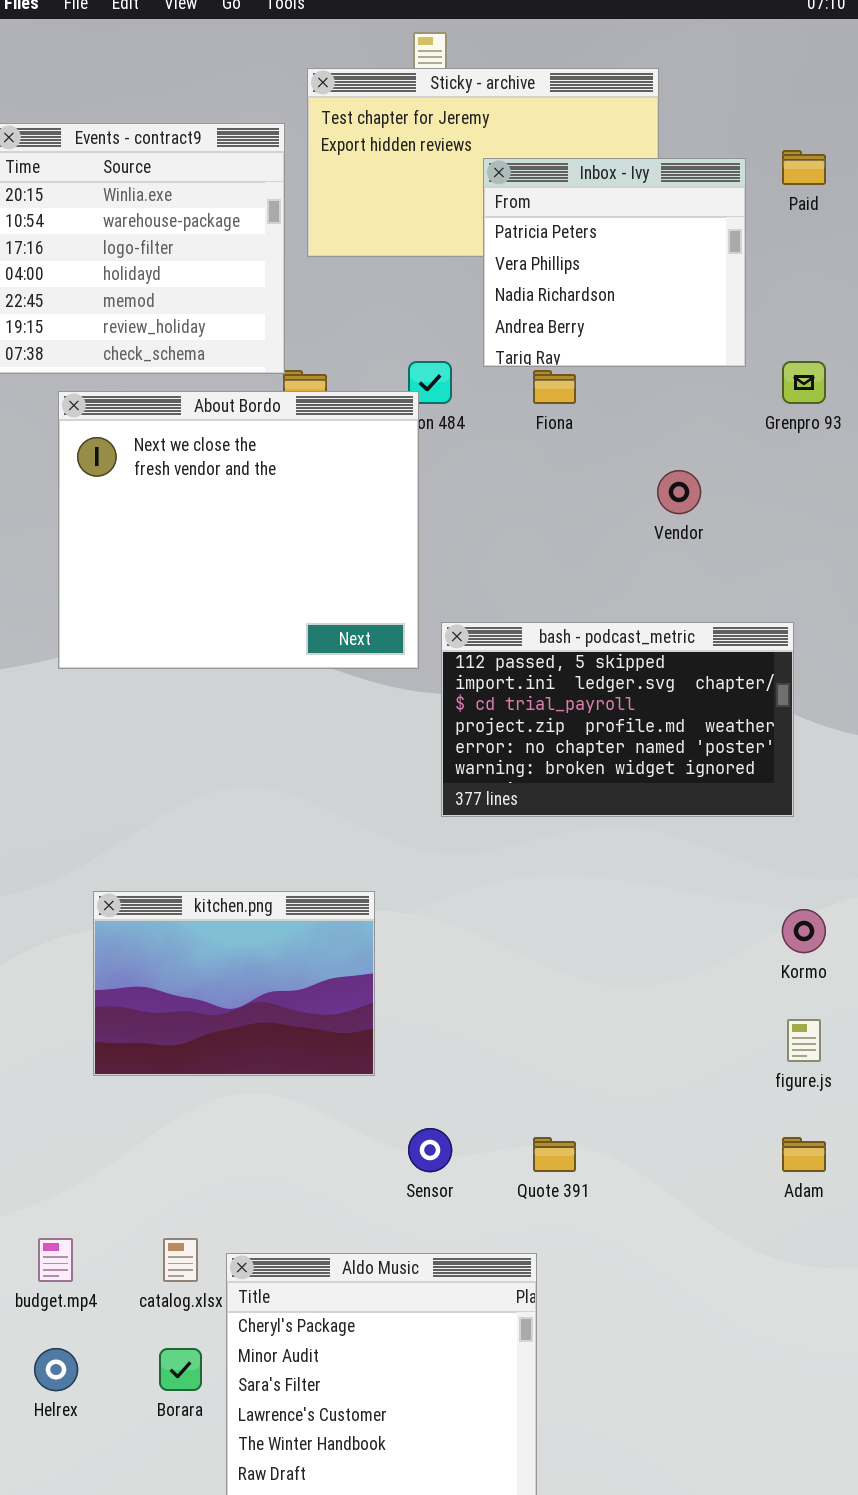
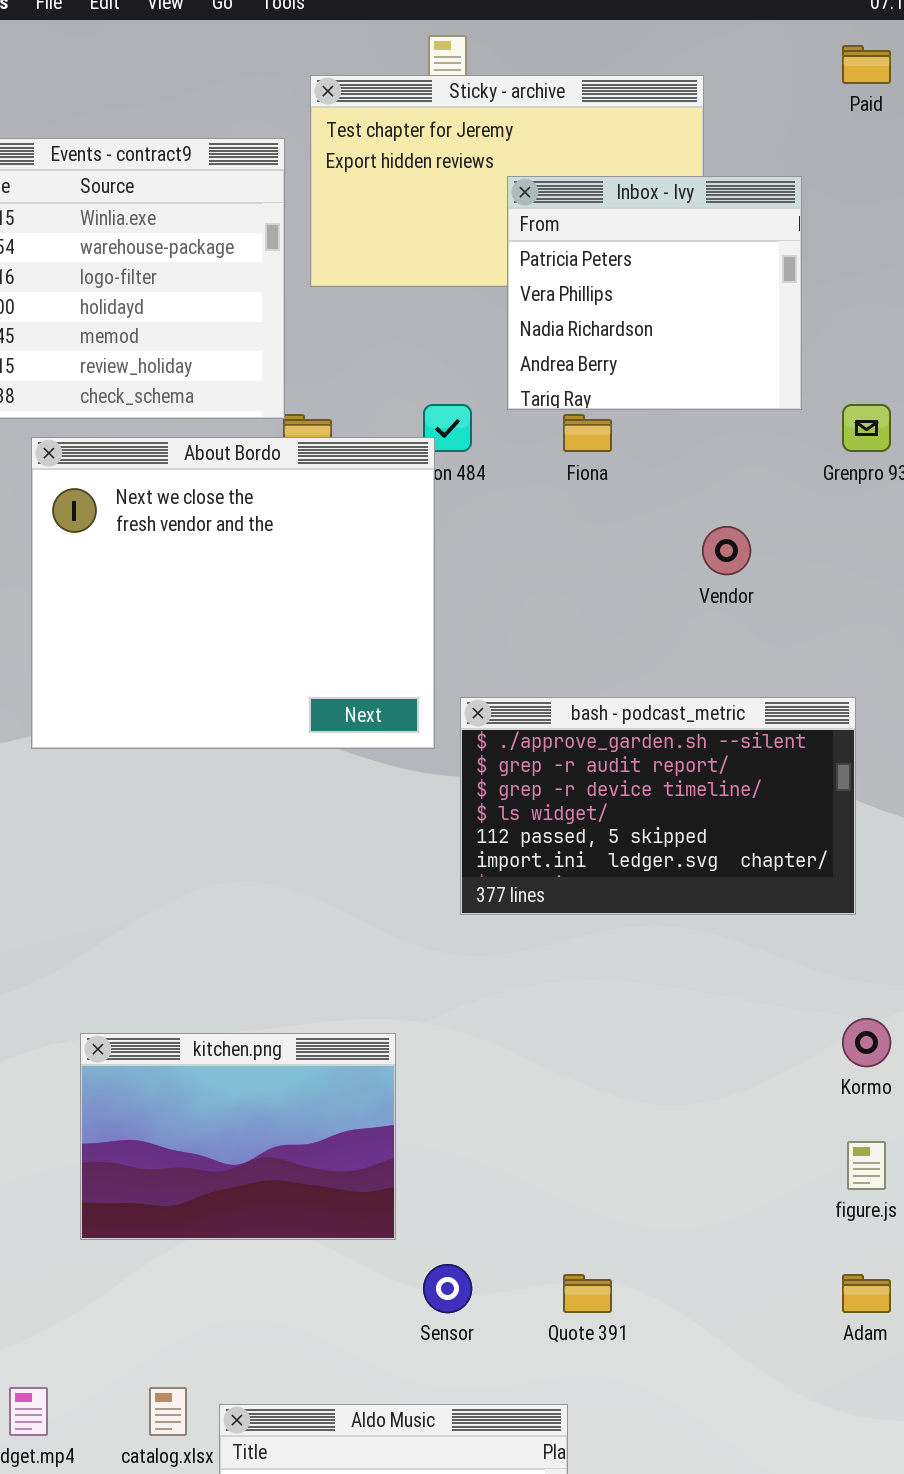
Paid: [782,150,826,185] -> [842,45,891,84], moved
bash - podcast_metric: [441,622,794,817] -> [460,697,856,915], scrolled up 4 rows
kitchen.png: [93,891,375,1076] -> [80,1033,396,1240], moved

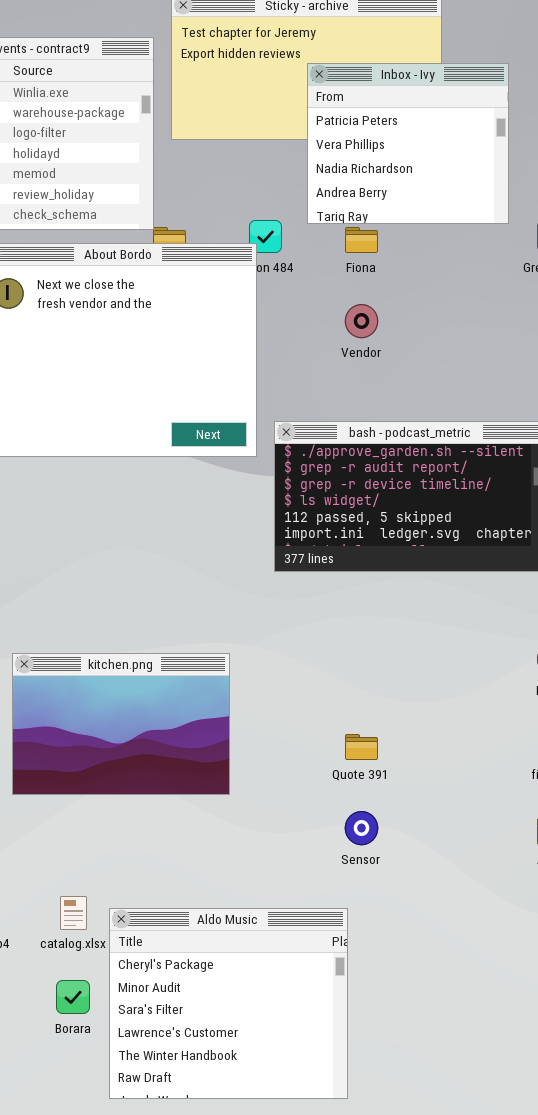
Vendor: [702,526,751,575] -> [345,304,378,338], moved
Sensor: [423,1264,472,1313] -> [345,811,378,845], moved
Quote 391: [563,1274,612,1313] -> [345,734,378,760], moved

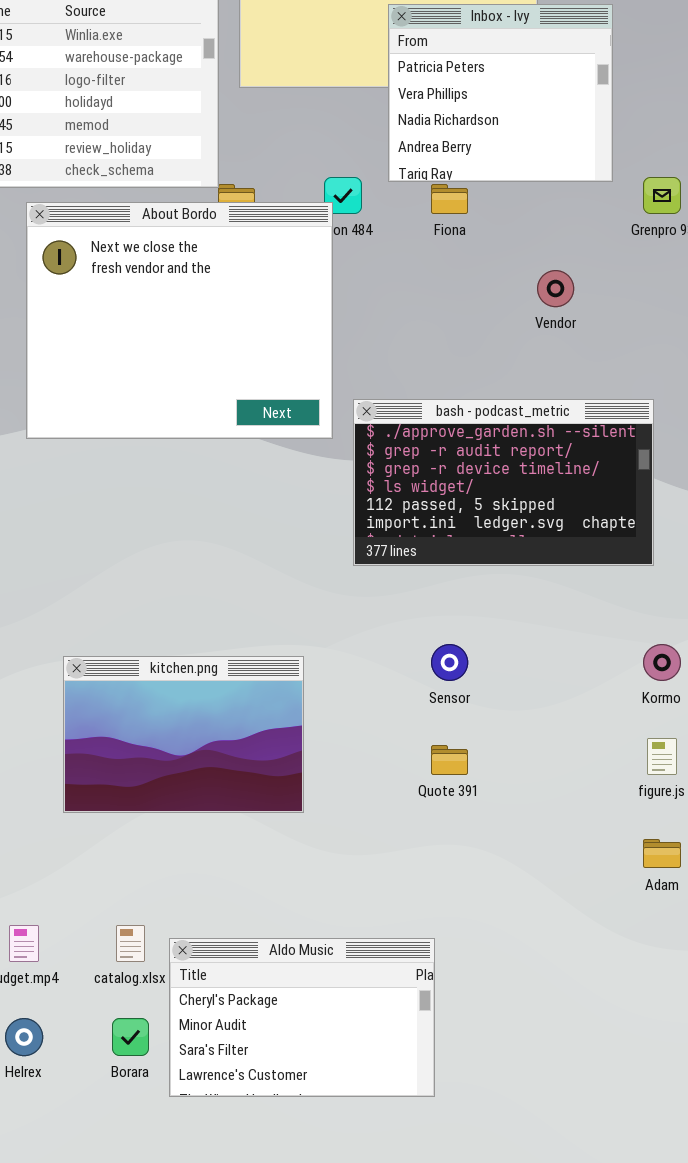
Vendor: [345,304,378,338] -> [537,270,574,307], moved
Sensor: [345,811,378,845] -> [431,644,468,681], moved
Aldo Music: [109,908,348,1099] -> [169,938,435,1097], resized

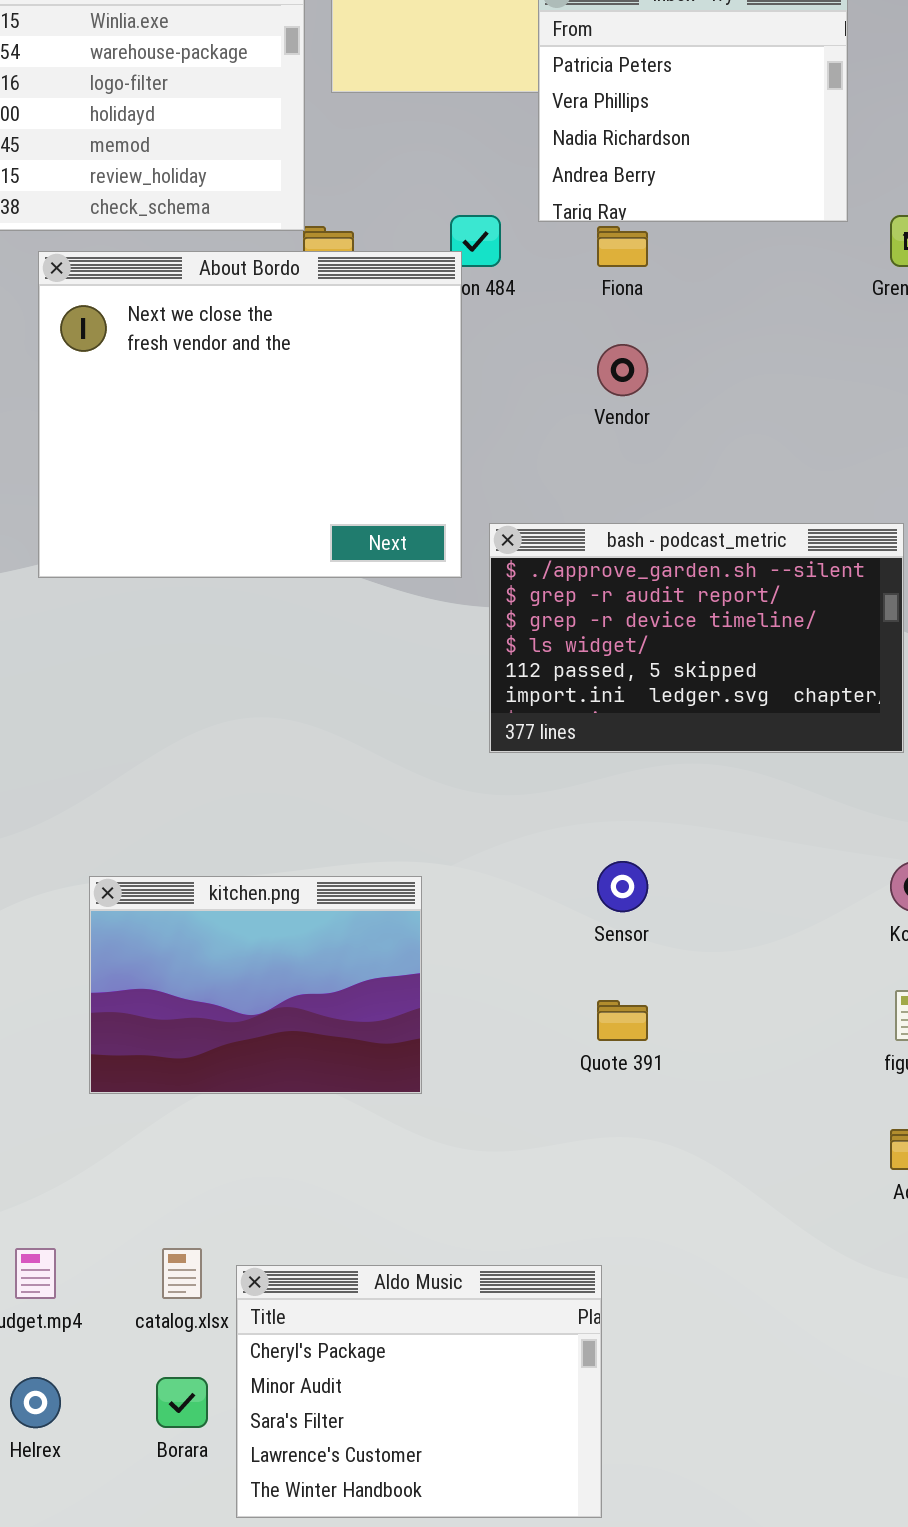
Vendor: [537,270,574,307] -> [597,344,648,396], moved
Aldo Music: [169,938,435,1097] -> [236,1265,602,1518], resized

